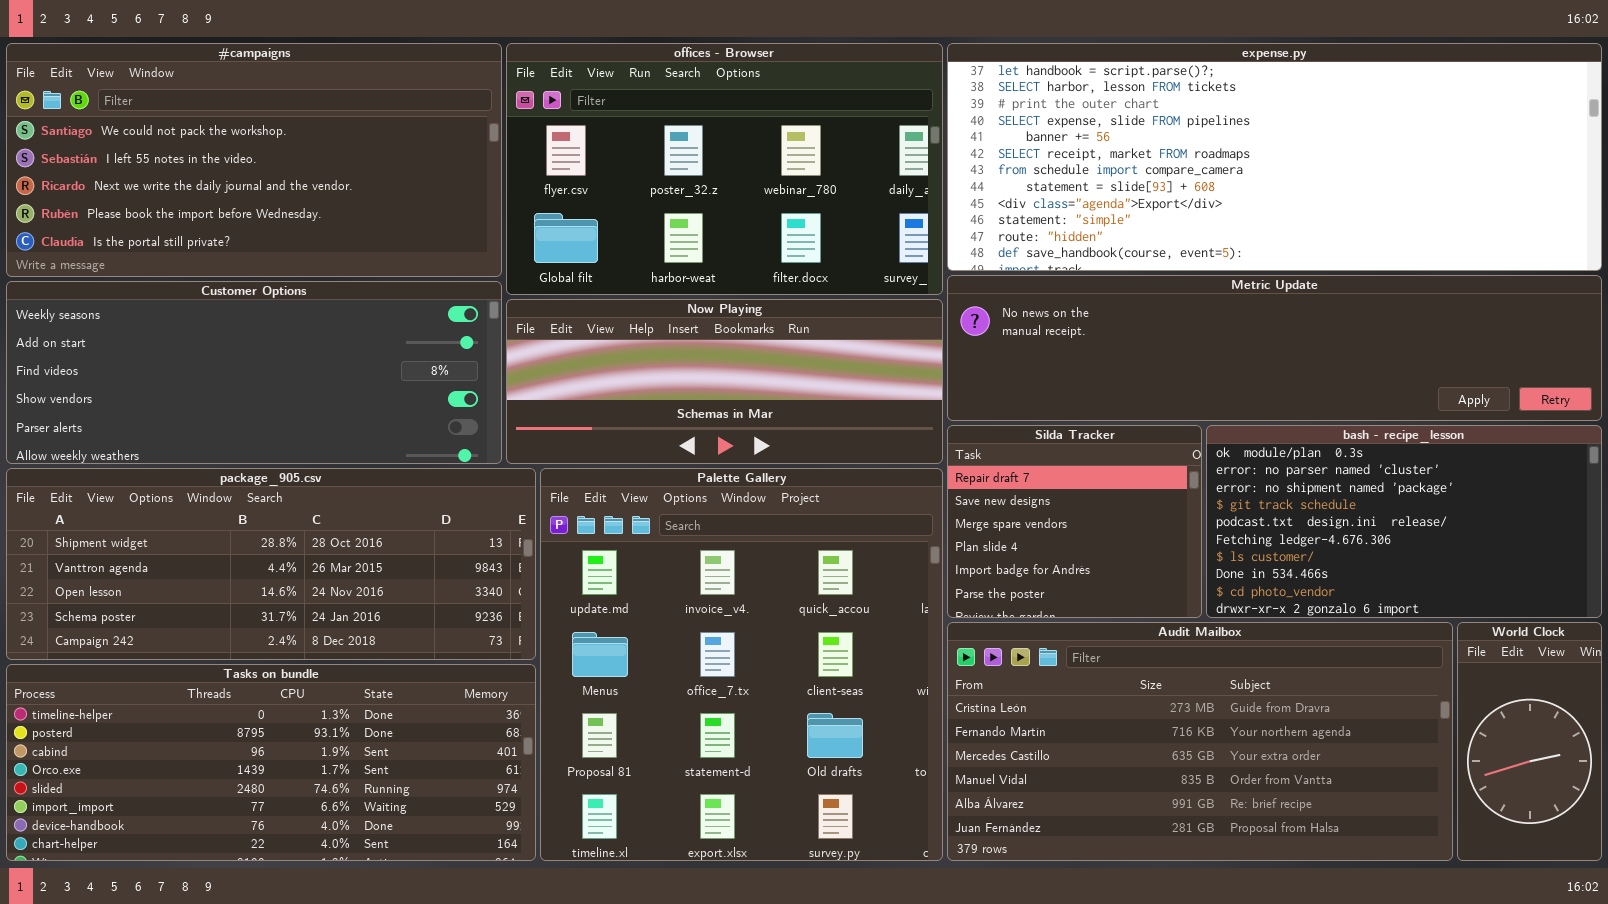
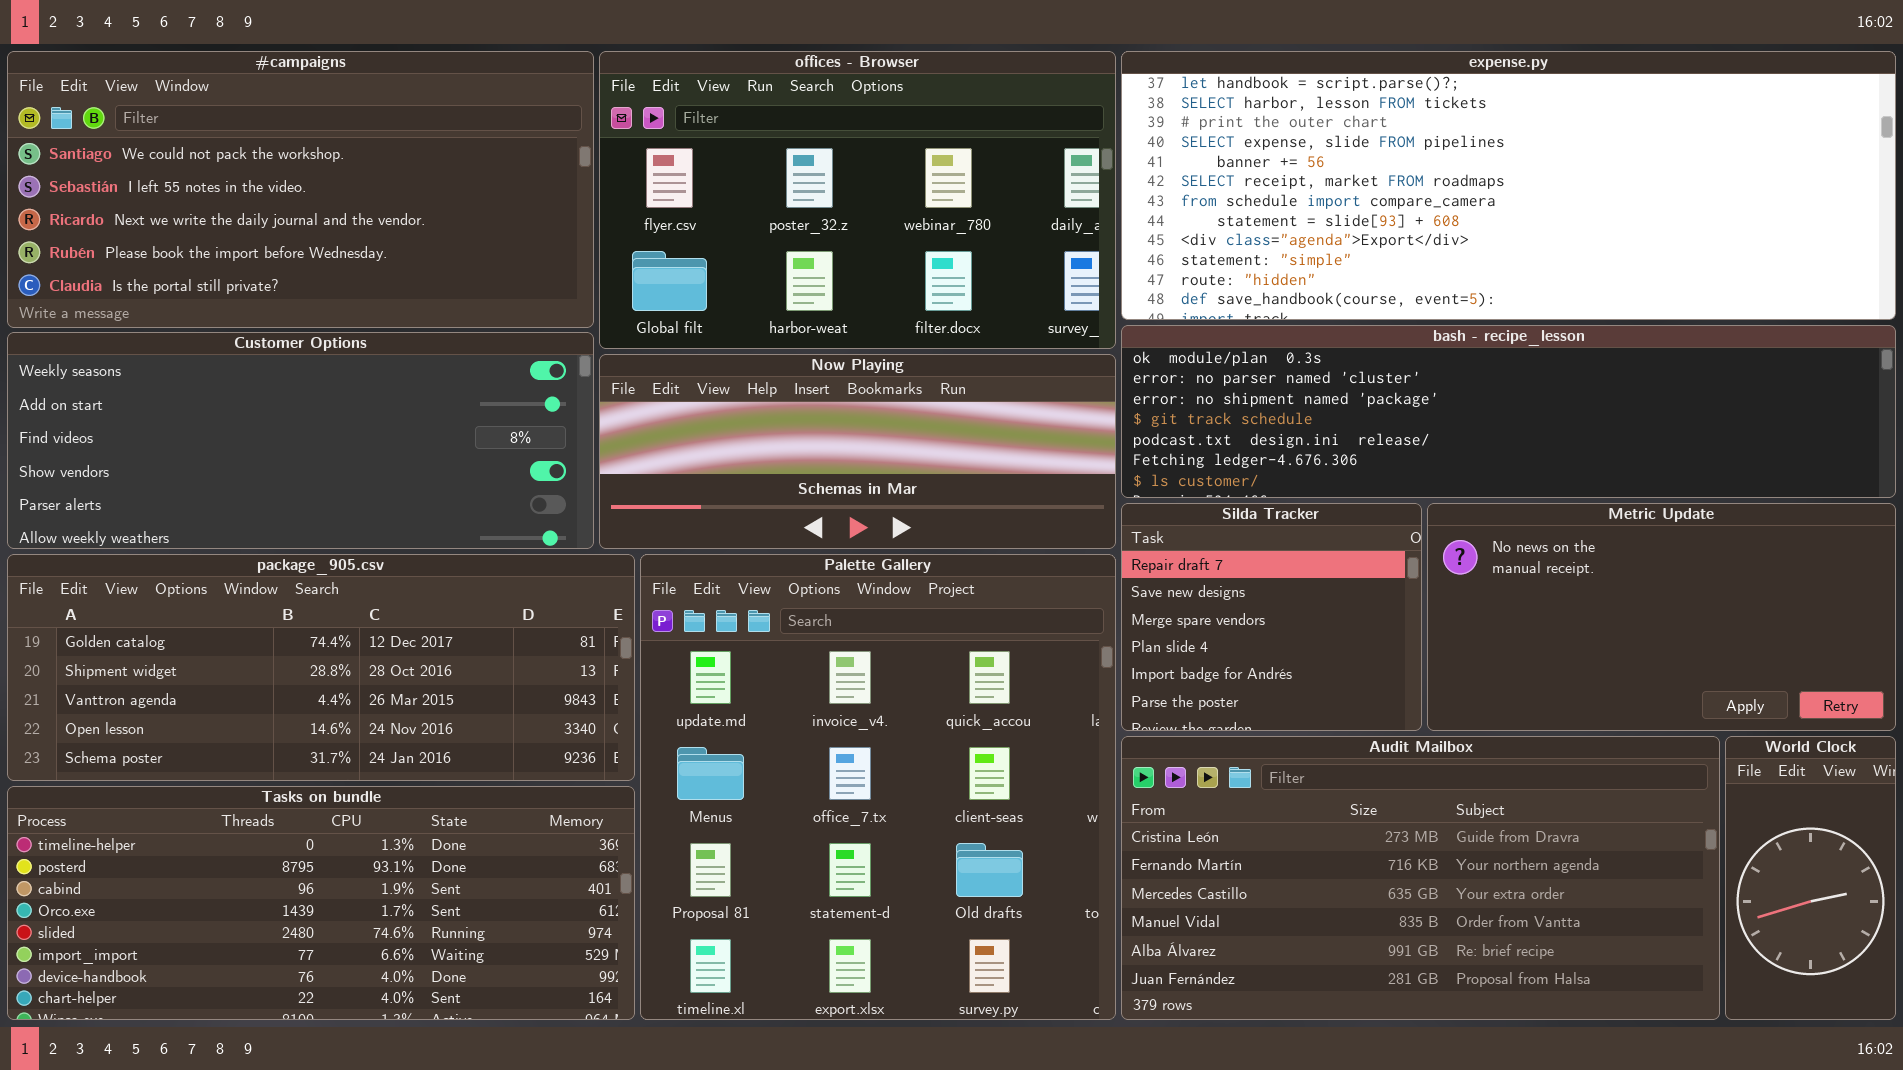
Metric Update: [947,275,1602,421] -> [1427,503,1896,731], moved, resized
bash - recipe_lesson: [1206,425,1602,618] -> [1121,325,1896,498], moved, resized
package_905.csv: [6,468,536,660] -> [7,554,635,781], scrolled up 1 row

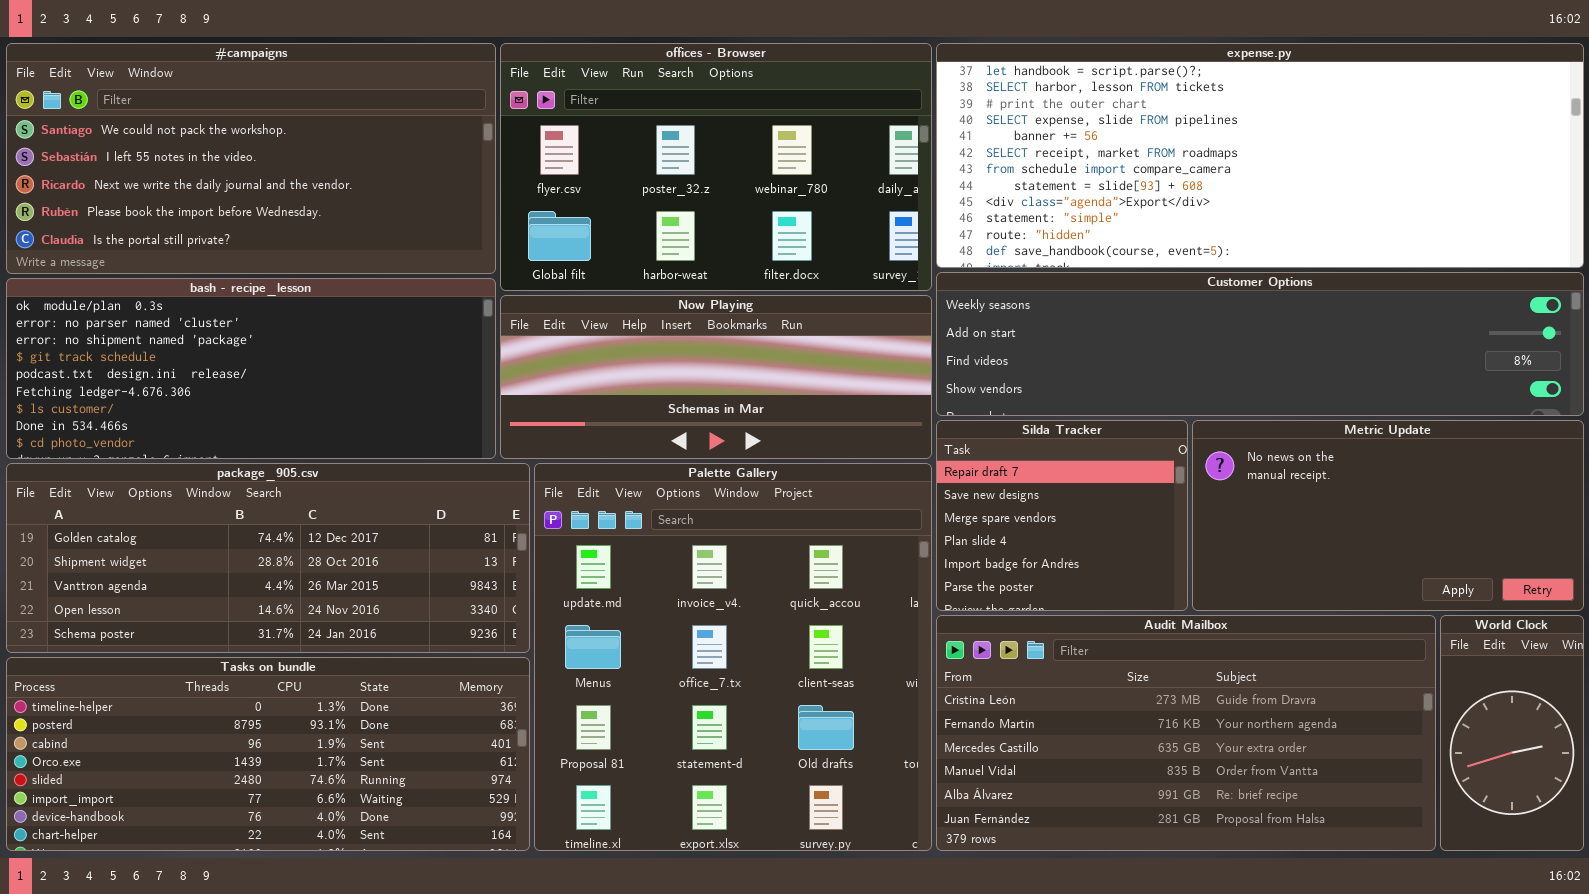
bash - recipe_lesson: [1121,325,1896,498] -> [6,278,496,459], moved, resized
Customer Options: [7,332,594,549] -> [936,272,1584,416], moved, resized

